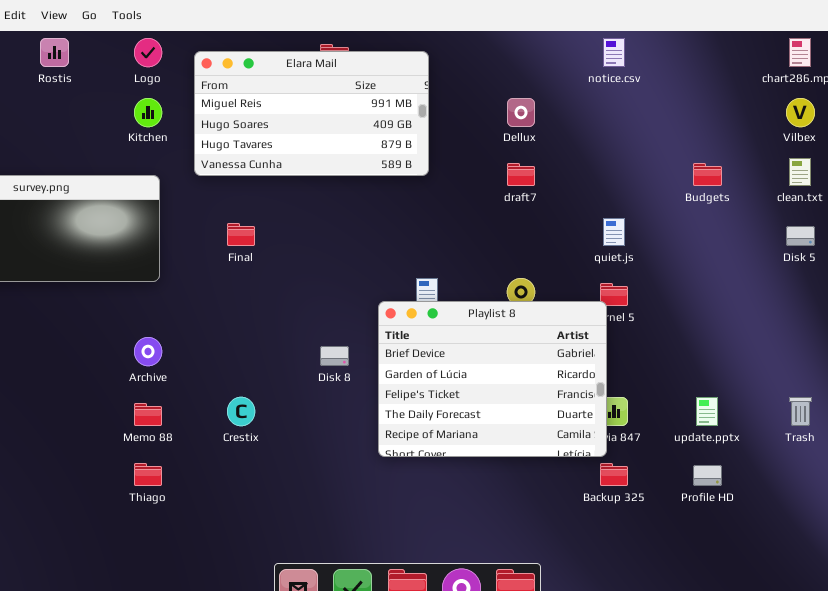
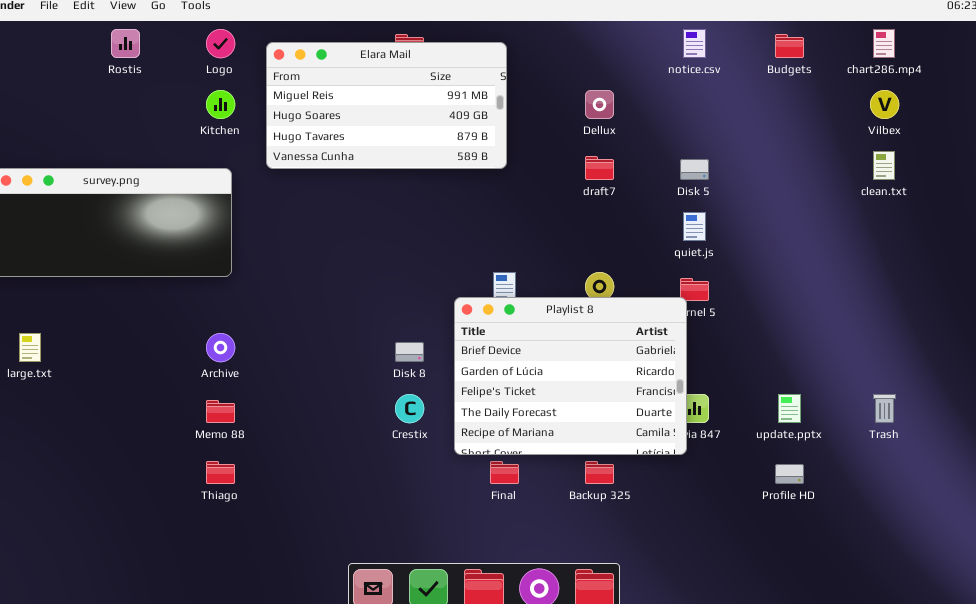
Budgets: [693,163,722,186] -> [775,34,804,58], moved
Final: [227,223,255,246] -> [490,461,519,484], moved
Disk 5: [786,226,815,246] -> [680,159,709,180], moved
Crestix: [227,397,255,426] -> [395,394,424,423], moved
Backup 325: [600,463,628,486] -> [585,461,614,484], moved

